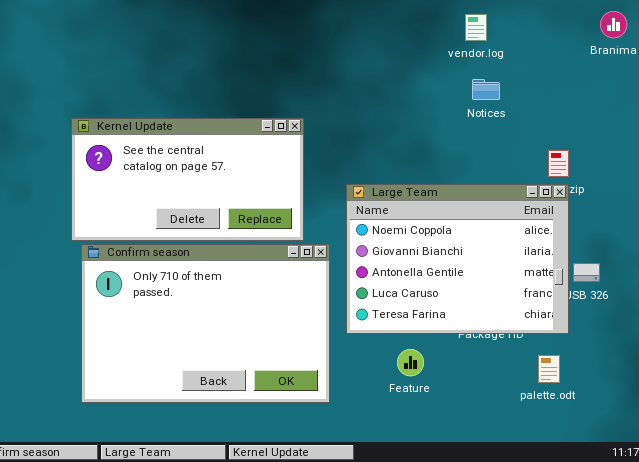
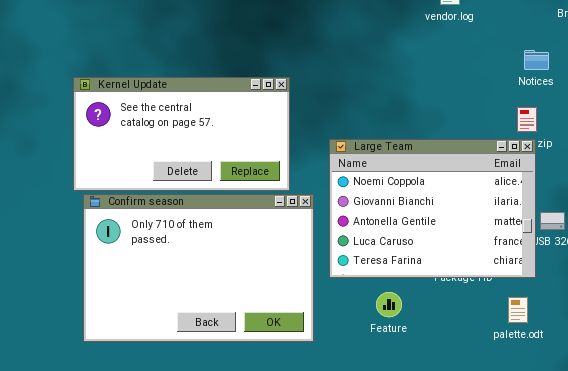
Notices: [472,79,500,100] -> [524,50,549,70], moved

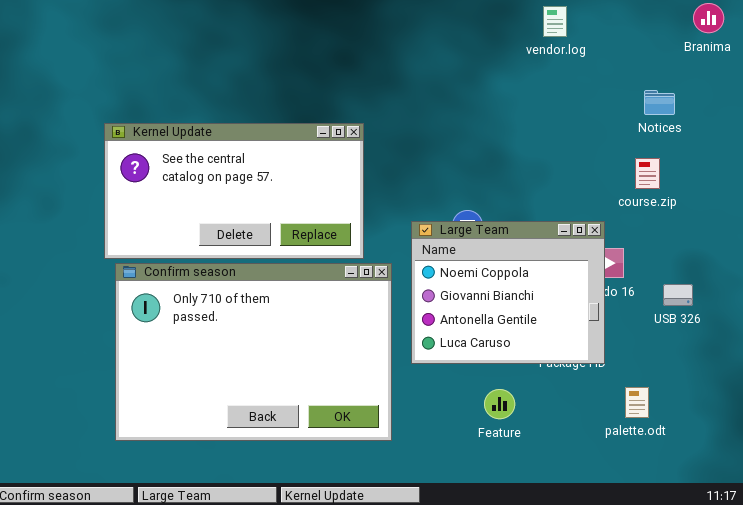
Large Team: [329,139,536,278] -> [411,221,605,364], resized
Feature: [376,292,402,317] -> [484,389,515,419], moved

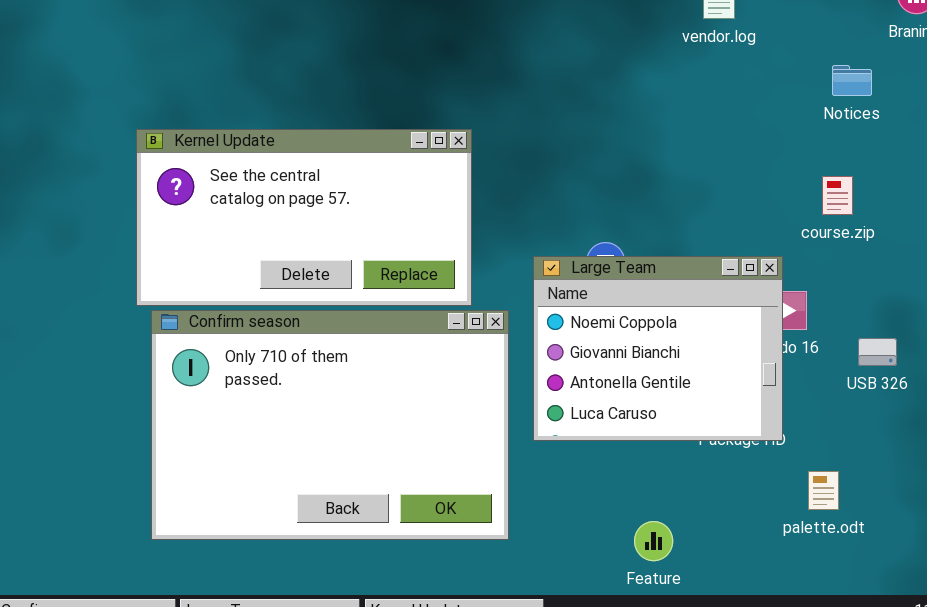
Notices: [644,90,675,115] -> [832,65,872,96], moved
Feature: [484,389,515,419] -> [634,521,673,561], moved

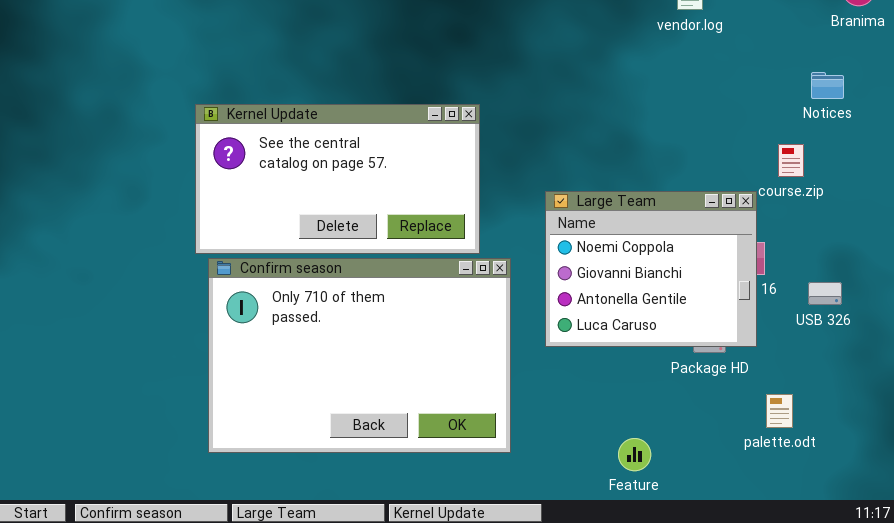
Notices: [832,65,872,96] -> [811,72,844,99], moved
Large Team: [533,256,783,441] -> [545,191,757,347], moved

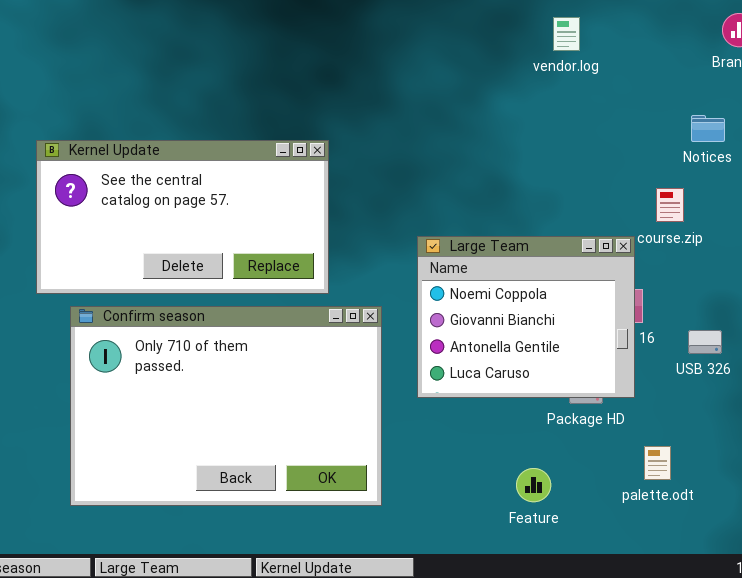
Kernel Update: [195,104,480,254] -> [36,140,329,294], moved
Feature: [618,438,651,471] -> [516,468,551,502], moved

